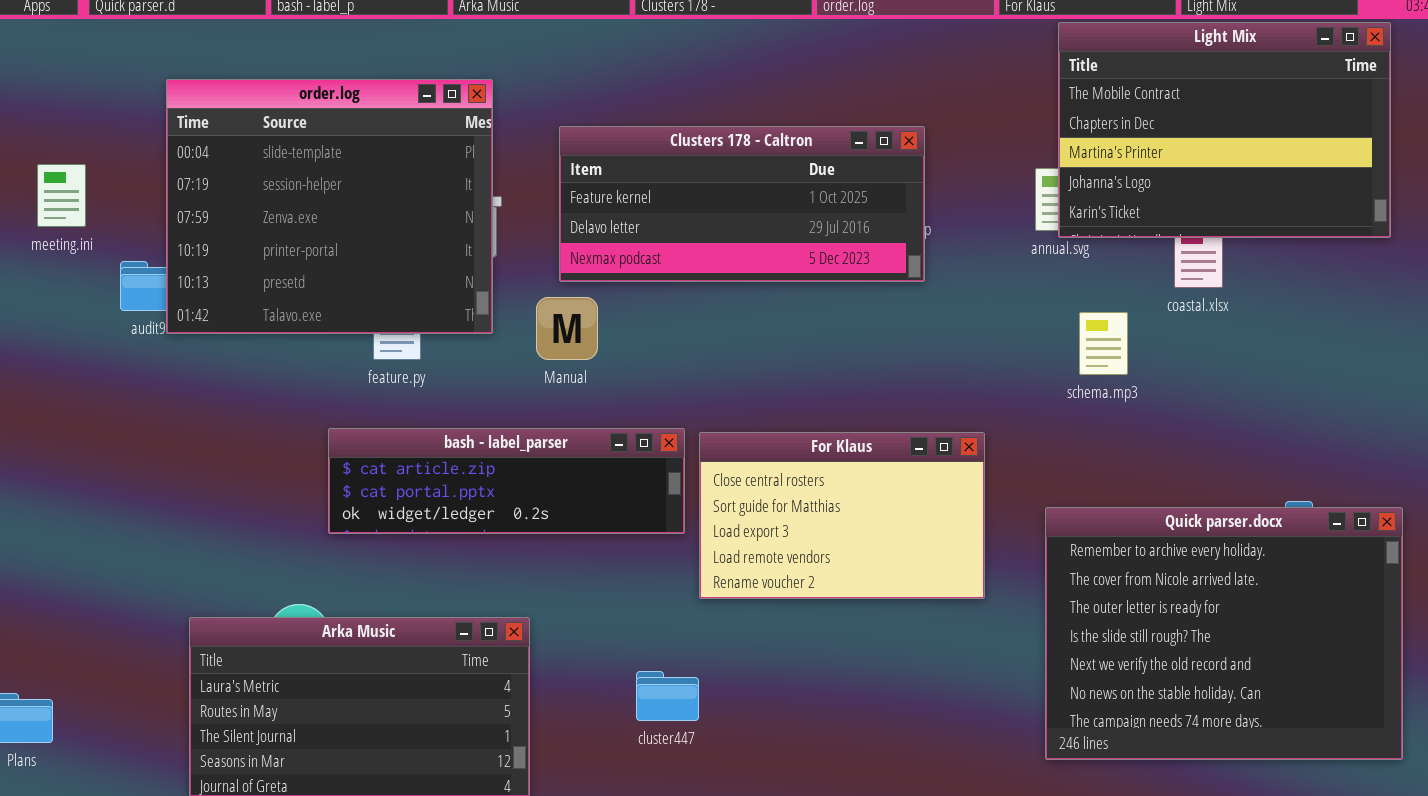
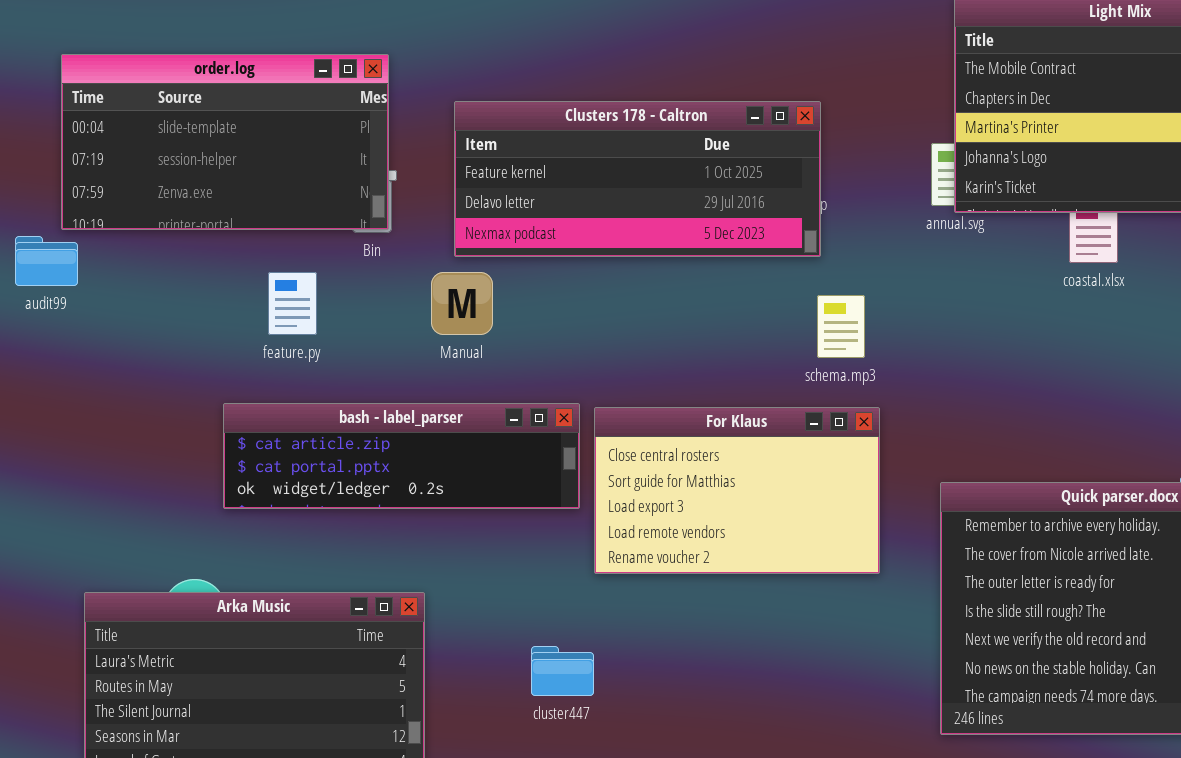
order.log: [166,79,493,334] -> [61,54,389,230], resized
schema.mp3: [1079,312,1128,375] -> [817,295,865,358], moved

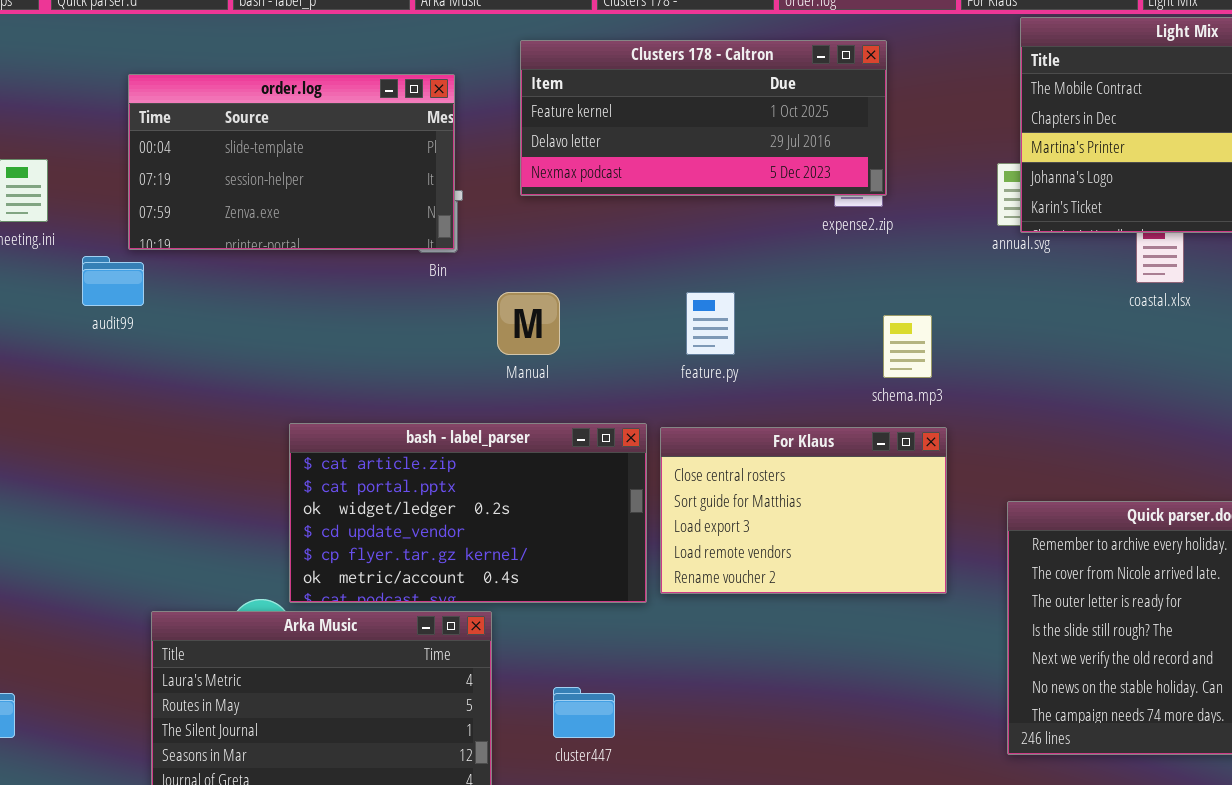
Clusters 178 - Caltron: [454,101,821,257] -> [520,40,887,196], moved
feature.py: [268,272,317,335] -> [686,292,735,355], moved
bash - label_parser: [223,403,580,509] -> [289,423,647,603], resized
cluster447: [531,646,594,696] -> [553,687,615,738], moved

